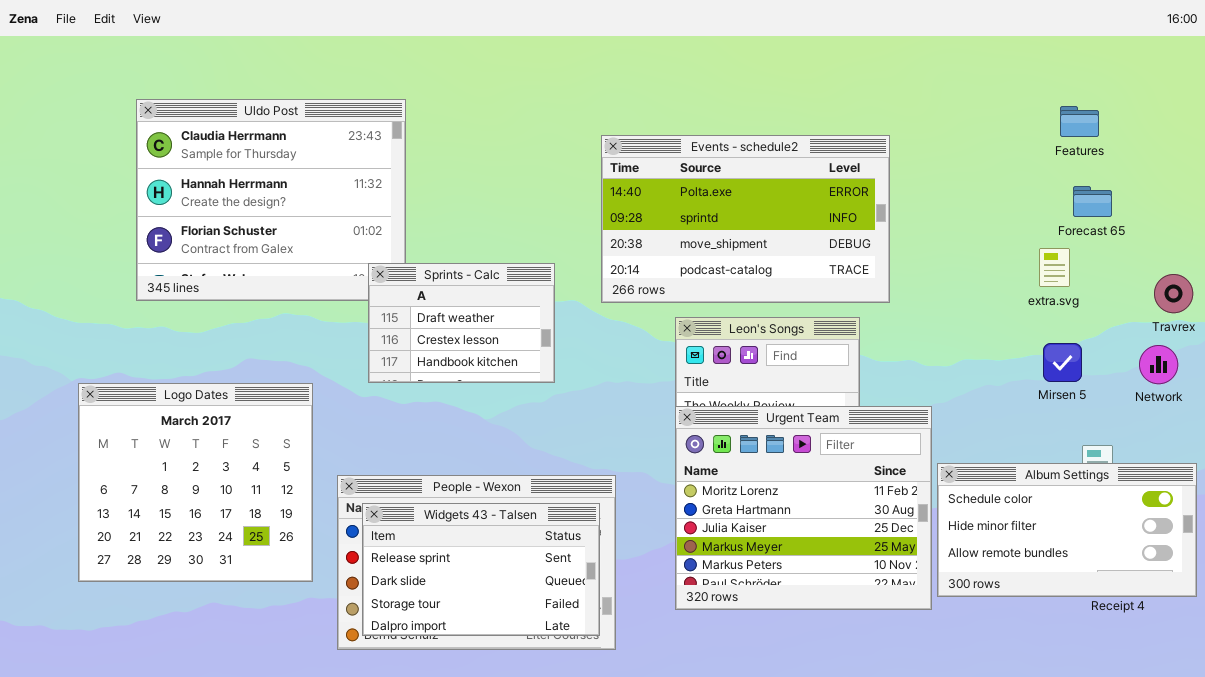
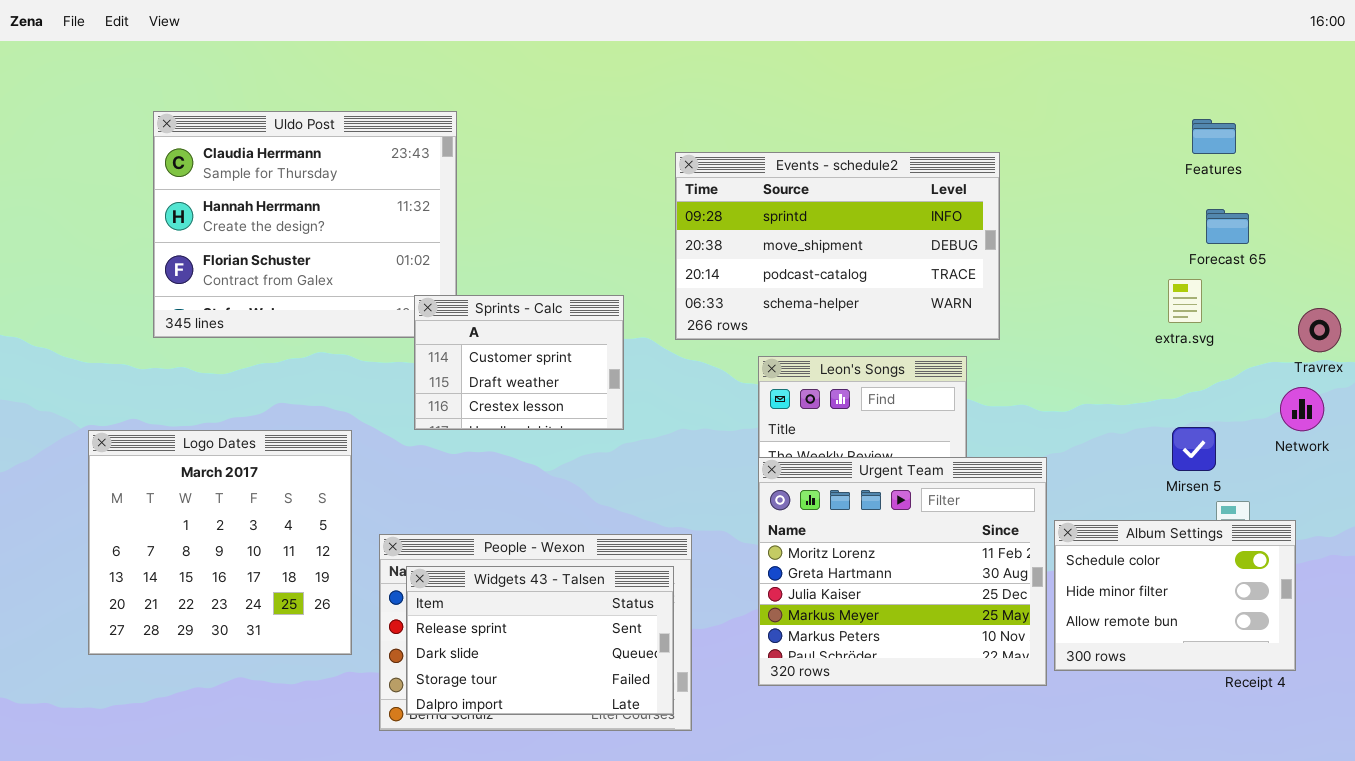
Events - schedule2: [601,135,890,303] -> [675,152,1000,340], scrolled down 1 row
Sprints - Calc: [368,263,555,383] -> [414,295,624,430], scrolled up 1 row
Mirsen 5: [1043,343,1082,382] -> [1172,427,1216,471], moved
Album Settings: [937,463,1197,597] -> [1054,520,1296,671], resized

